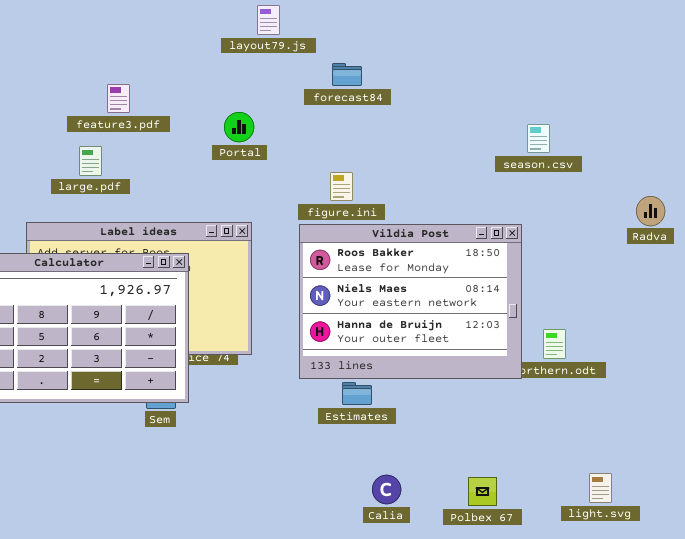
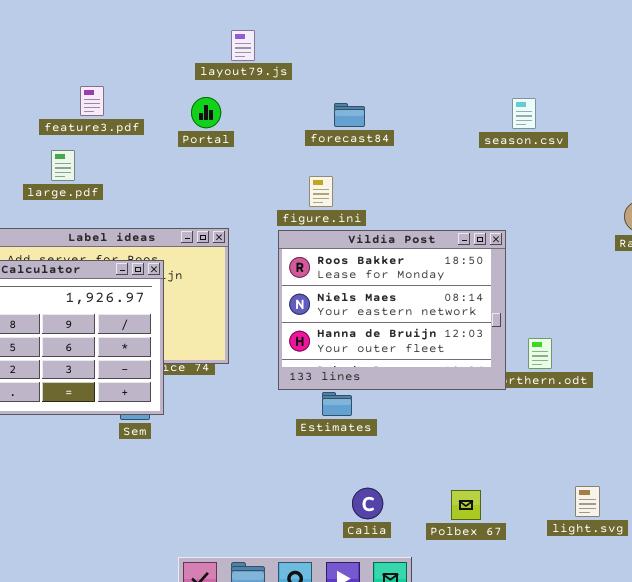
layout79.js: [257,5,280,35] -> [231,30,255,61], moved
forecast84: [332,63,362,86] -> [334,103,365,127], moved
Portal: [224,112,254,142] -> [191,97,221,128], moved
season.csv: [527,124,550,153] -> [512,98,536,129], moved

